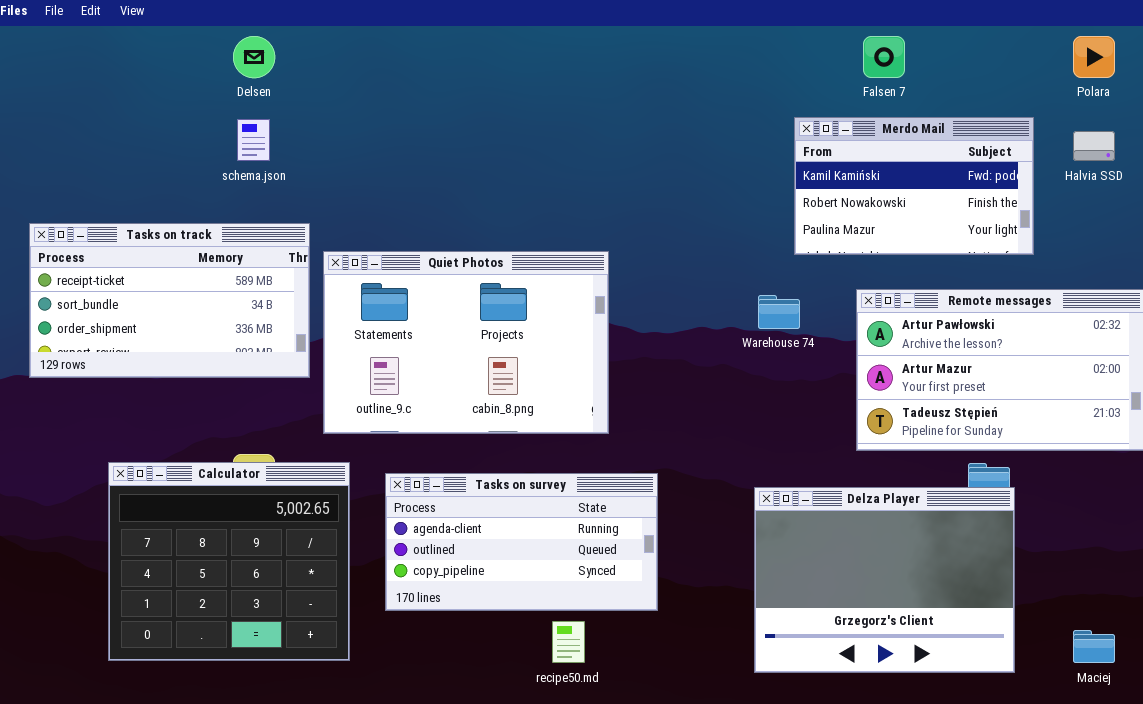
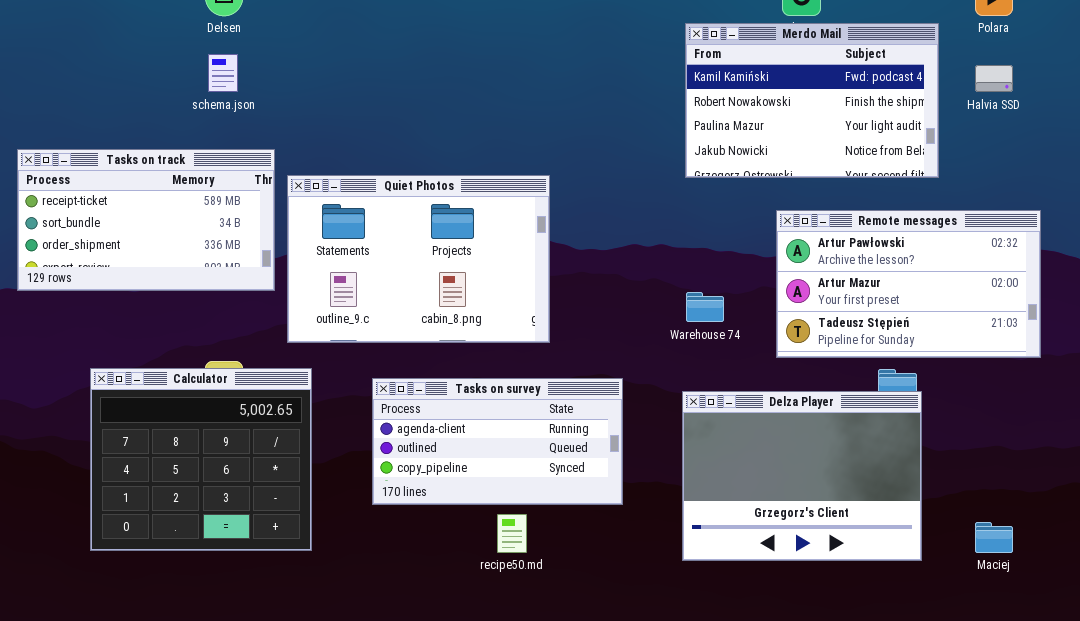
Merdo Mail: [794,117,1034,255] -> [685,23,939,178], resized
Warehouse 74: [758,295,800,329] -> [686,292,724,322], moved
Tasks on survey: [385,473,658,611] -> [372,378,623,505], moved

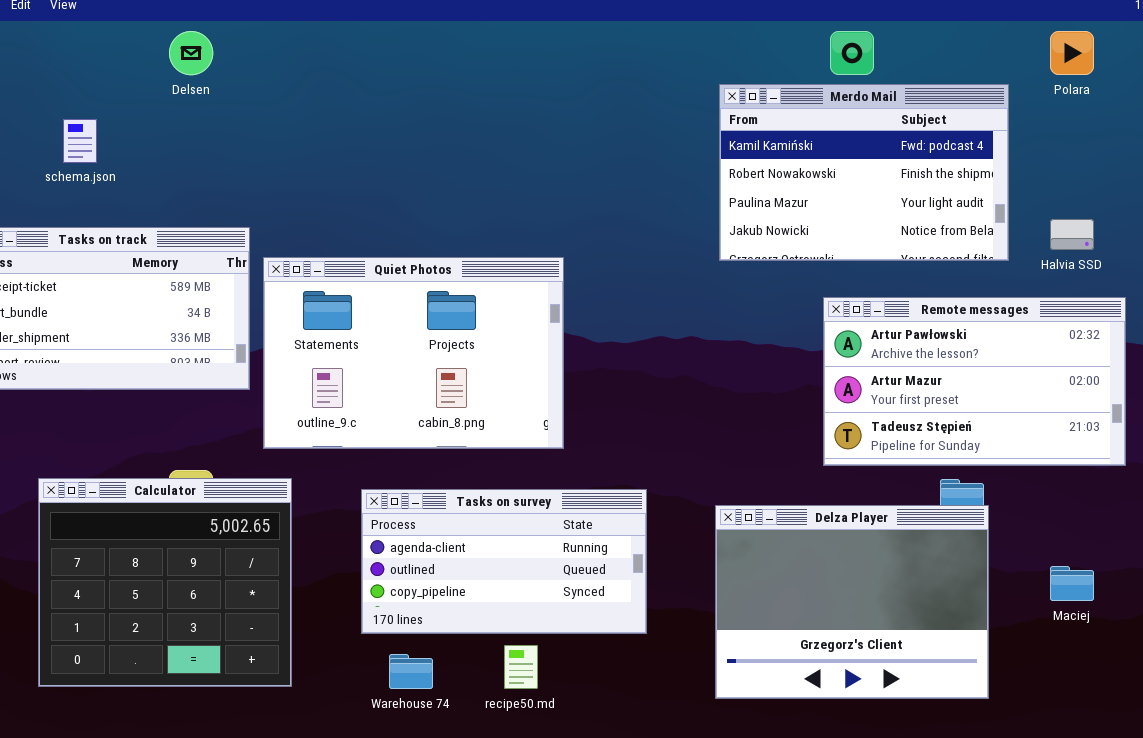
schema.json: [208,54,238,92] -> [63,119,97,163], moved
Halvia SSD: [975,65,1013,92] -> [1050,219,1094,250], moved
Warehouse 74: [686,292,724,322] -> [389,654,433,689], moved
Maciej: [975,522,1013,553] -> [1050,566,1094,601], moved

